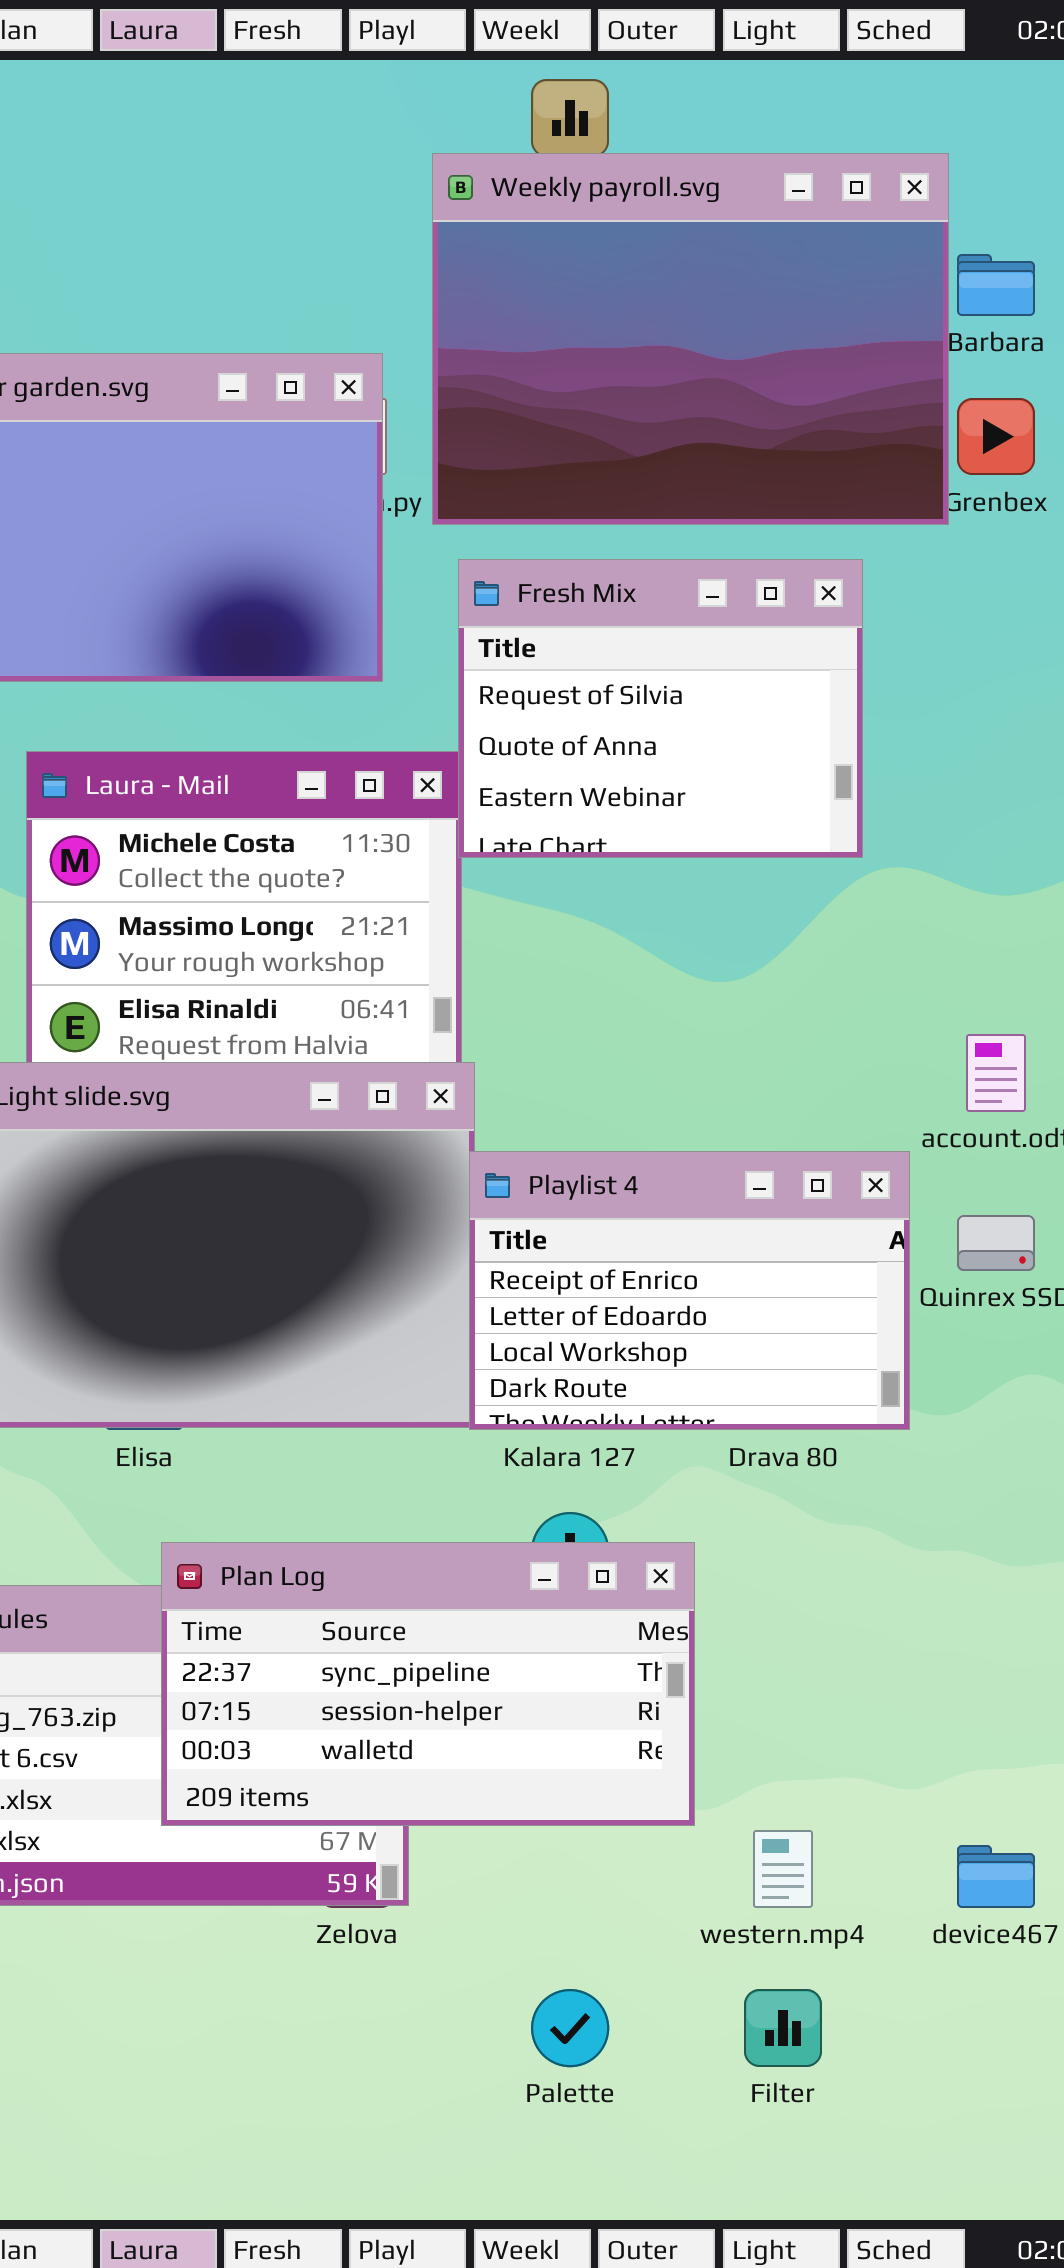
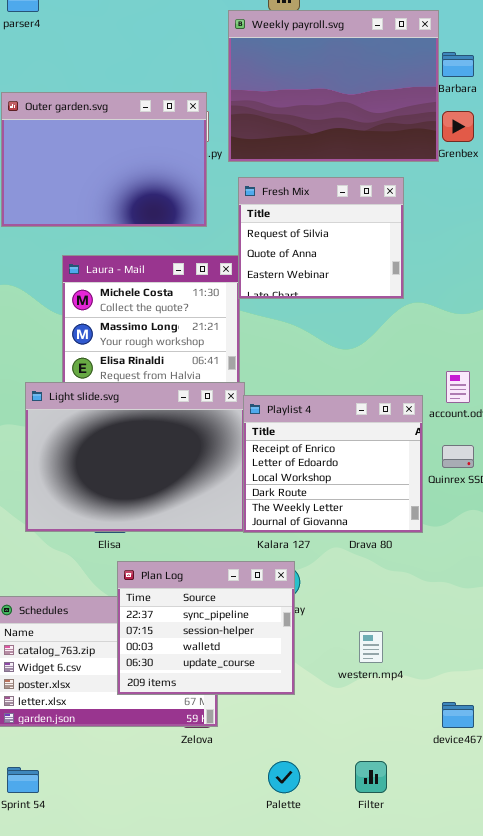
Playlist 4: [469,1151,910,1430] -> [243,395,423,533], resized
Plan Log: [161,1542,695,1826] -> [117,561,295,695], resized
western.mp4: [753,1830,813,1908] -> [359,631,383,663], moved

